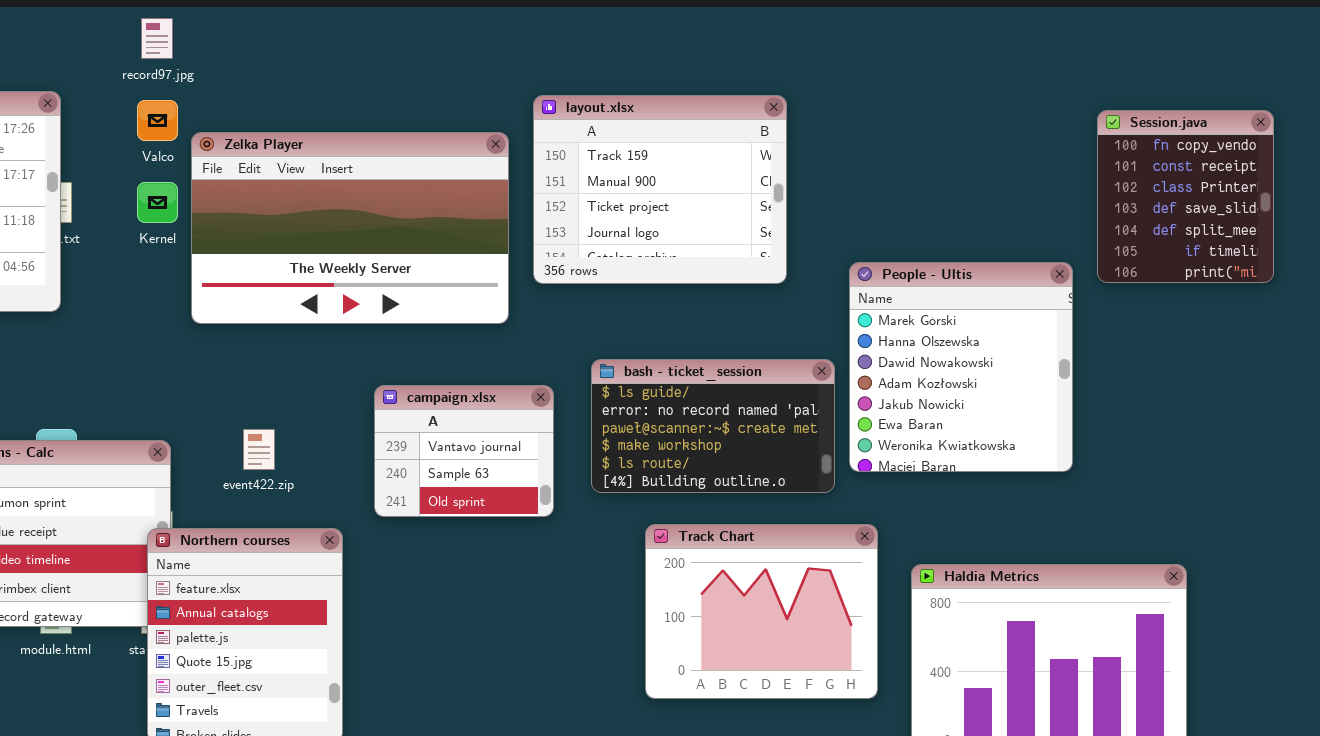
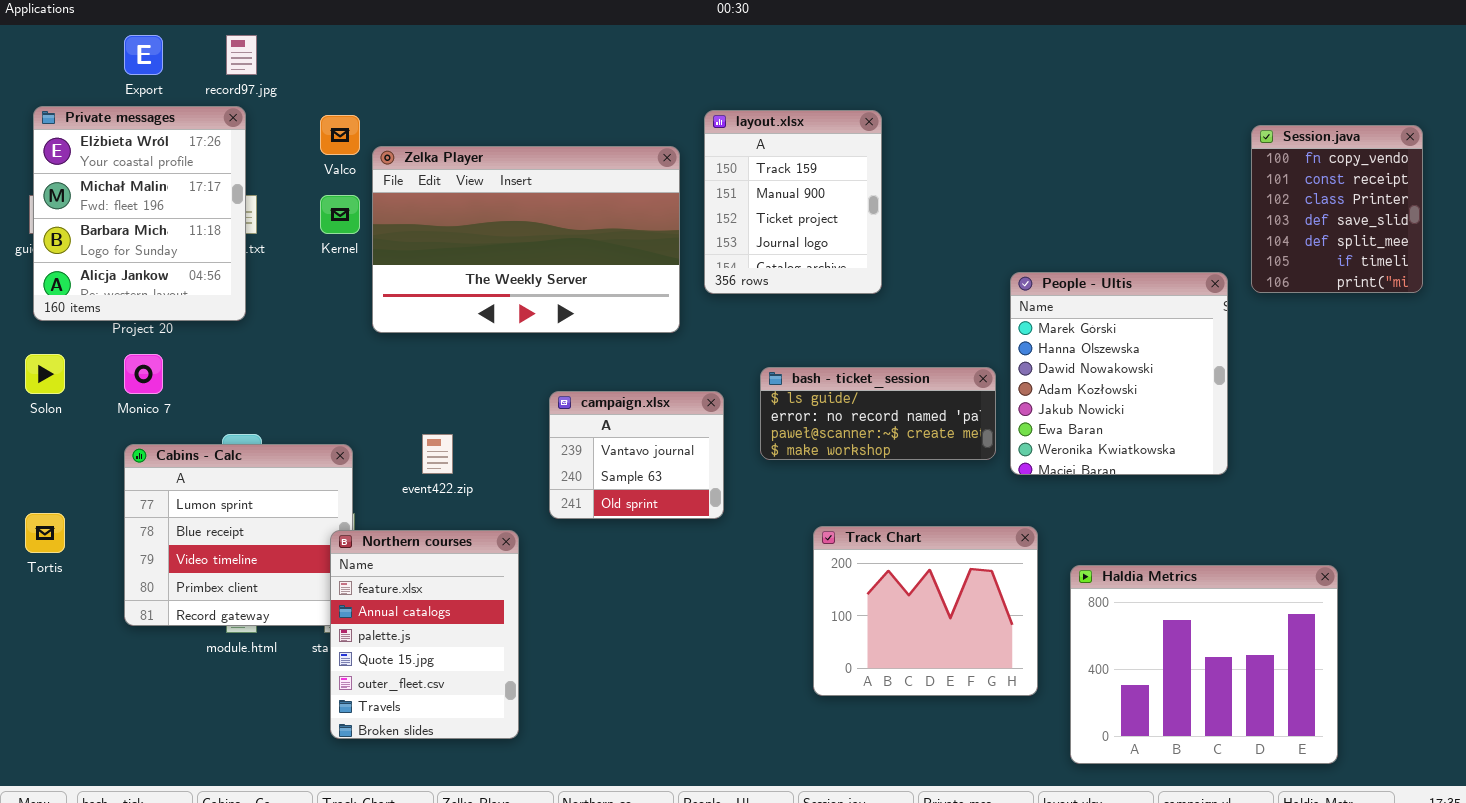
record97.jpg: [141,18,173,59] -> [226,35,257,75], moved
layout.xlsx: [533,95,787,284] -> [704,110,882,294], resized
bash - ticket_session: [591,359,835,493] -> [760,367,996,460], resized

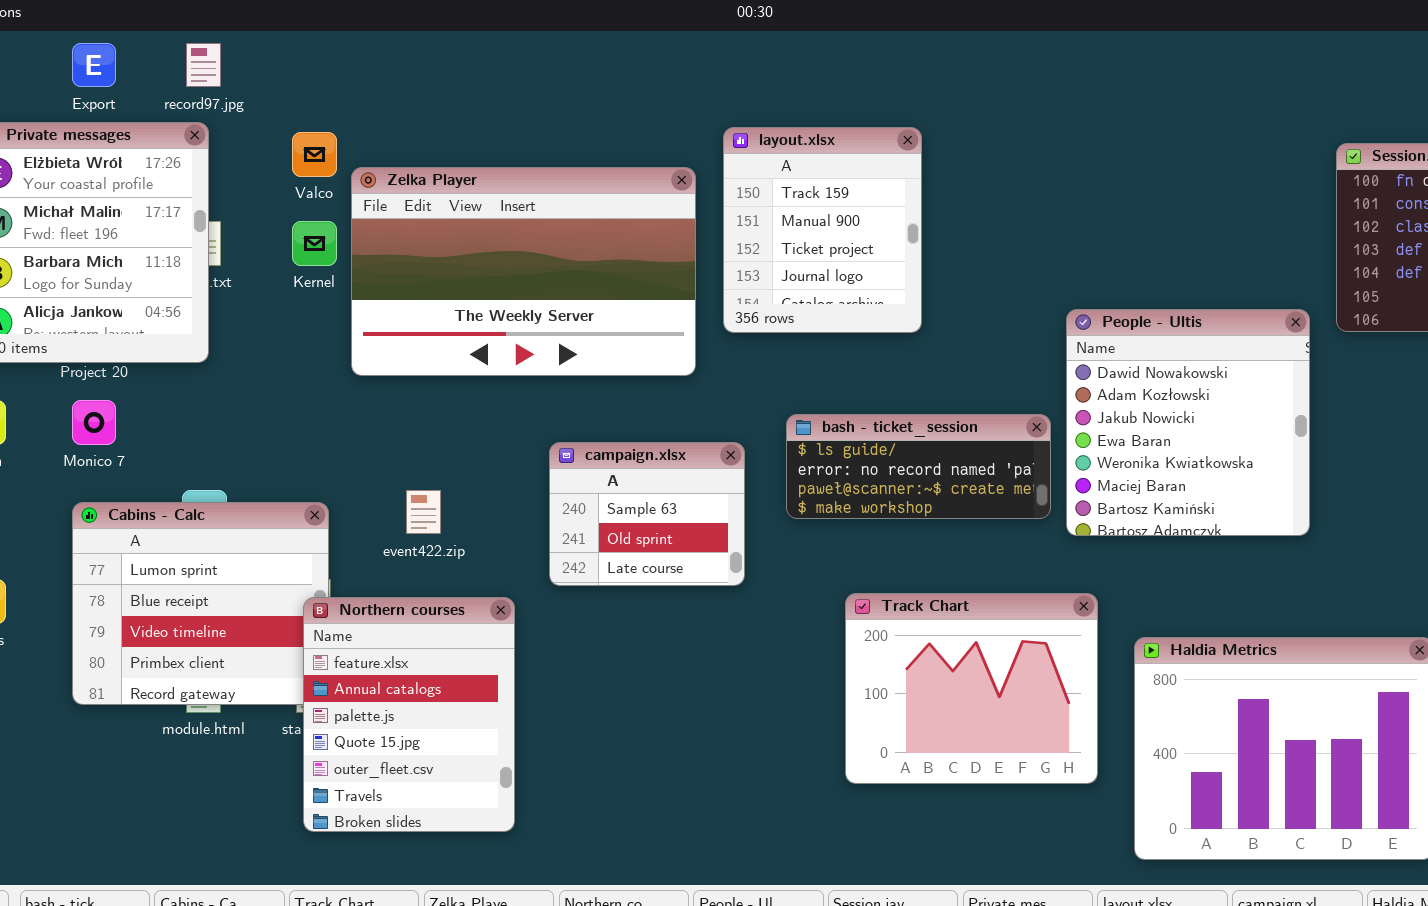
People - Ultis: [1010,272,1228,475] -> [1066,309,1310,536], scrolled down 2 rows
campaign.xlsx: [549,391,724,519] -> [549,442,745,586], scrolled down 1 row

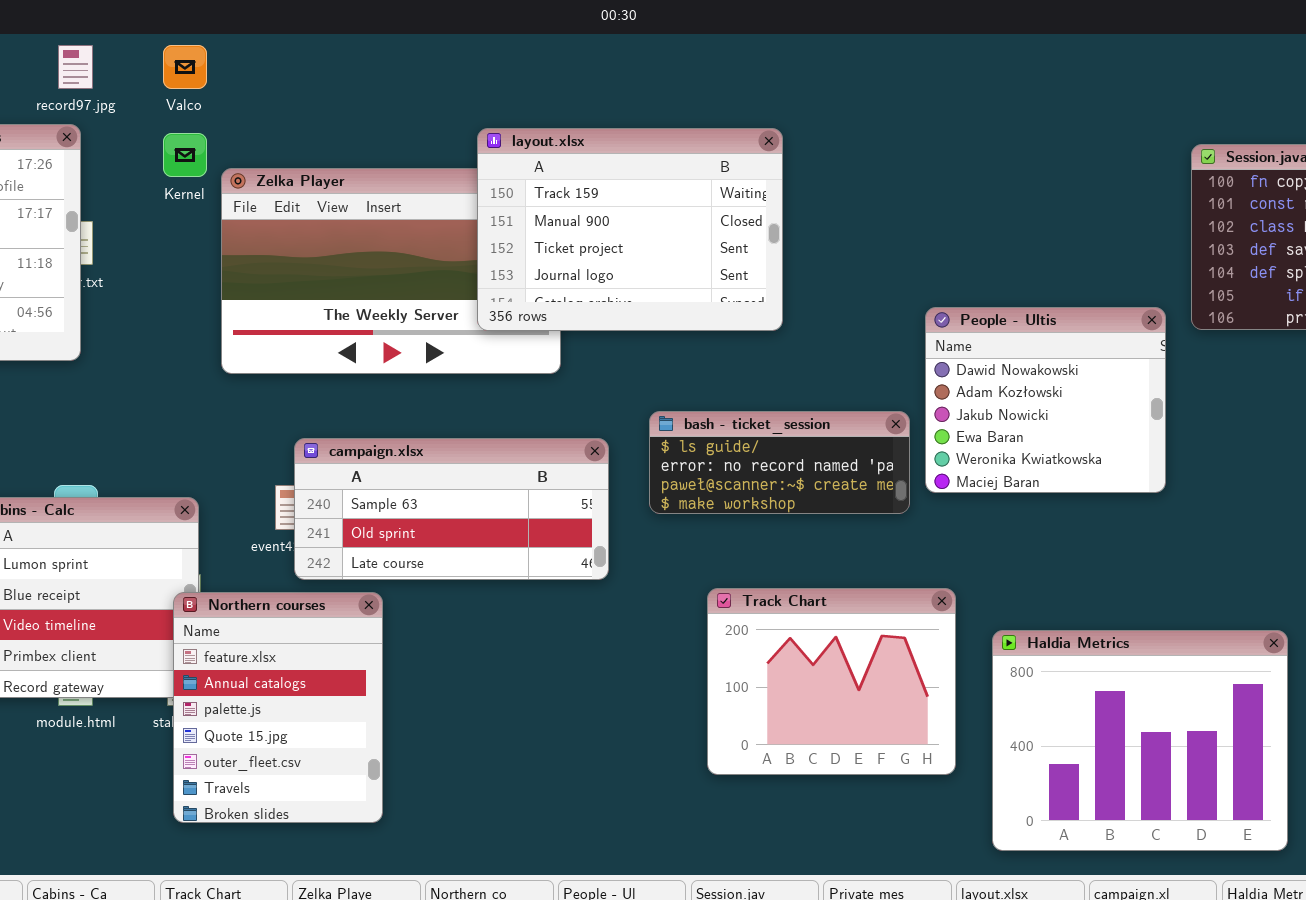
layout.xlsx: [723,127,922,333] -> [477,128,783,331], resized
Valco: [292,132,337,177] -> [163,45,207,89], moved
Kernel: [292,221,337,266] -> [163,133,207,177], moved
People - Ultis: [1066,309,1310,536] -> [925,307,1166,493], resized
campaign.xlsx: [549,442,745,586] -> [294,438,609,580], resized

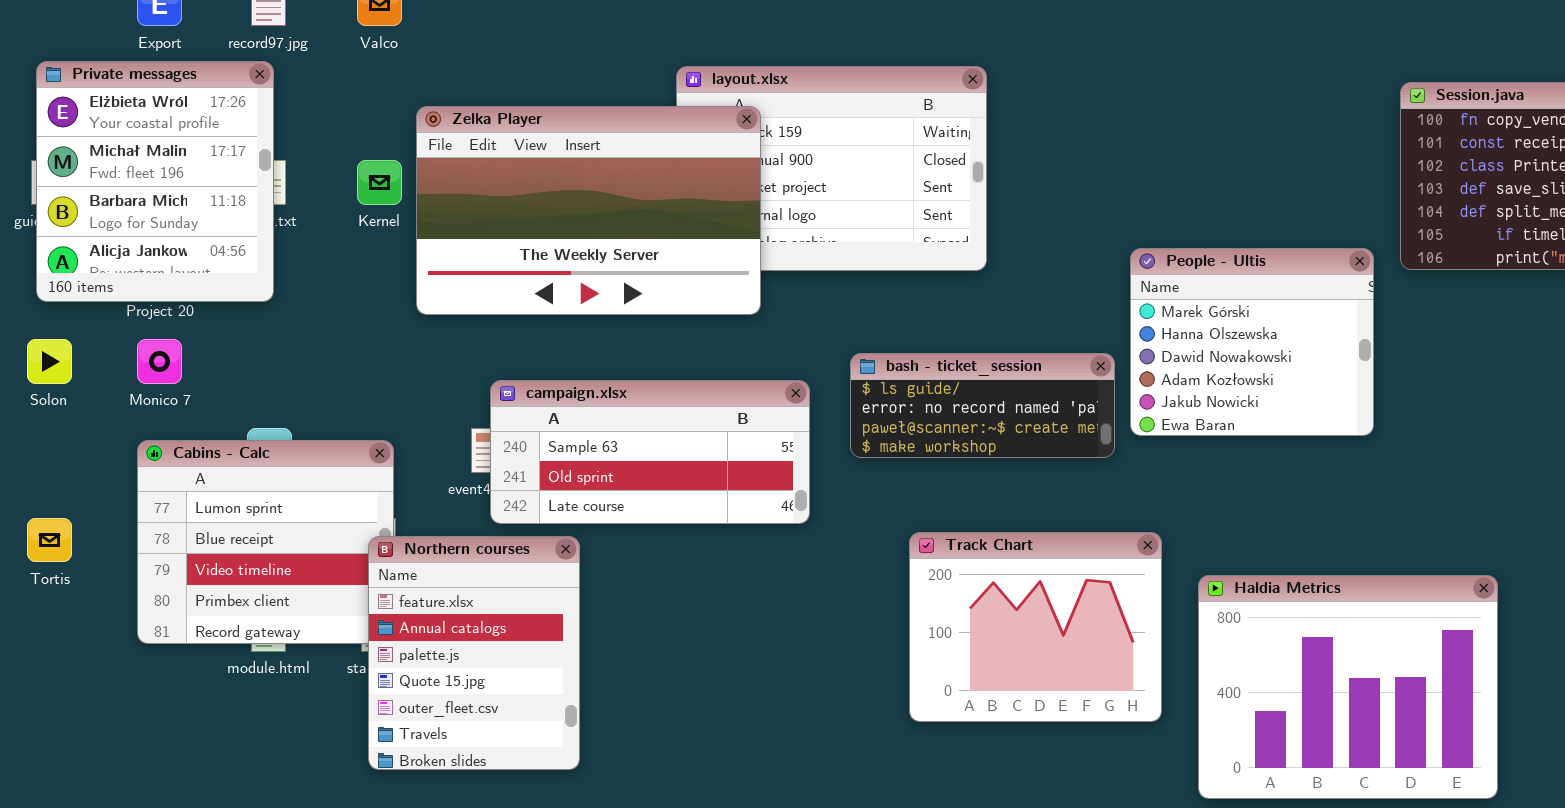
Kernel: [163,133,207,177] -> [357,160,402,205], moved
Zelka Player: [221,168,561,374] -> [416,106,761,315], raised
People - Ultis: [925,307,1166,493] -> [1130,248,1374,436], scrolled up 2 rows

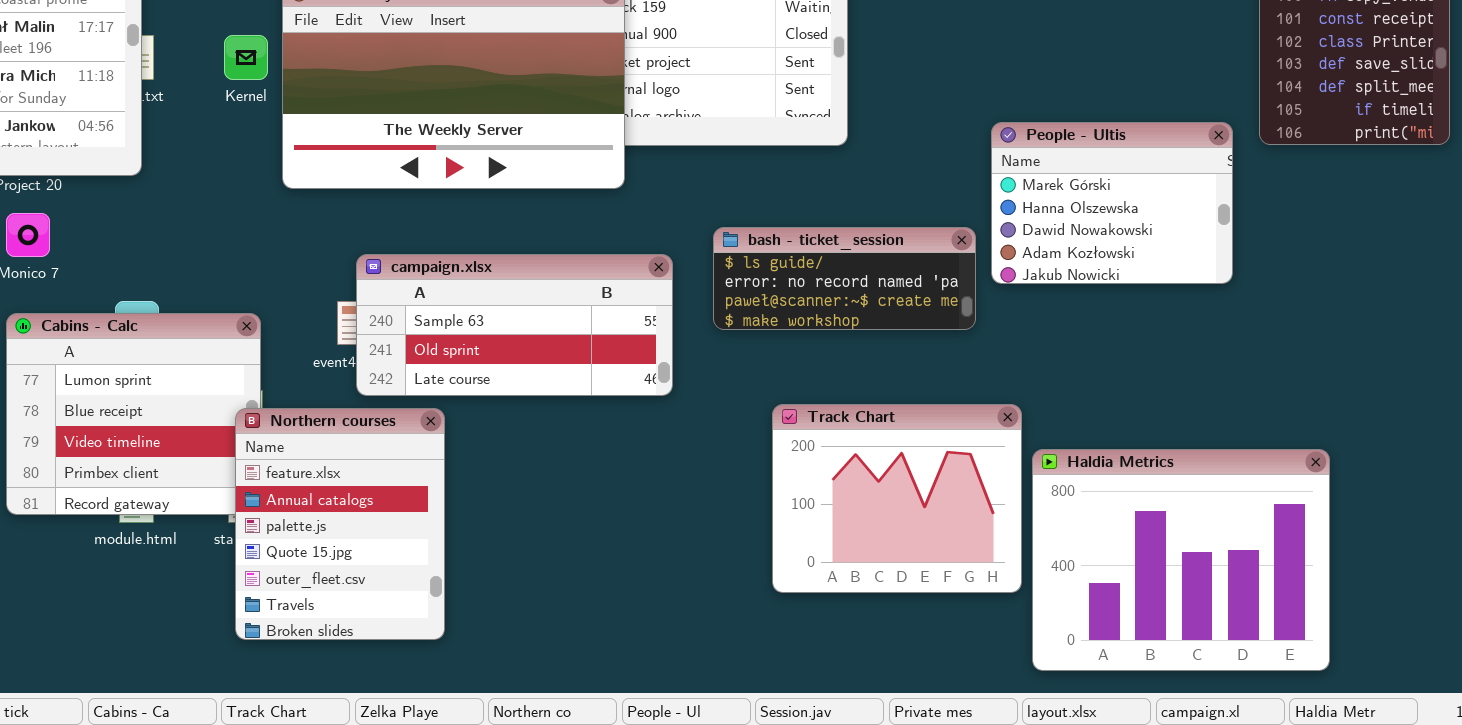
People - Ultis: [1130,248,1374,436] -> [991,122,1233,284], resized
Haldia Metrics: [1198,575,1498,799] -> [1032,449,1330,671], moved

